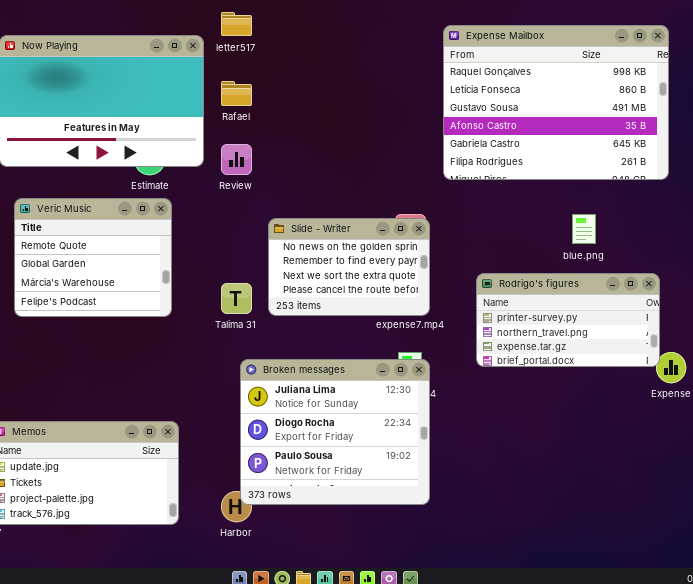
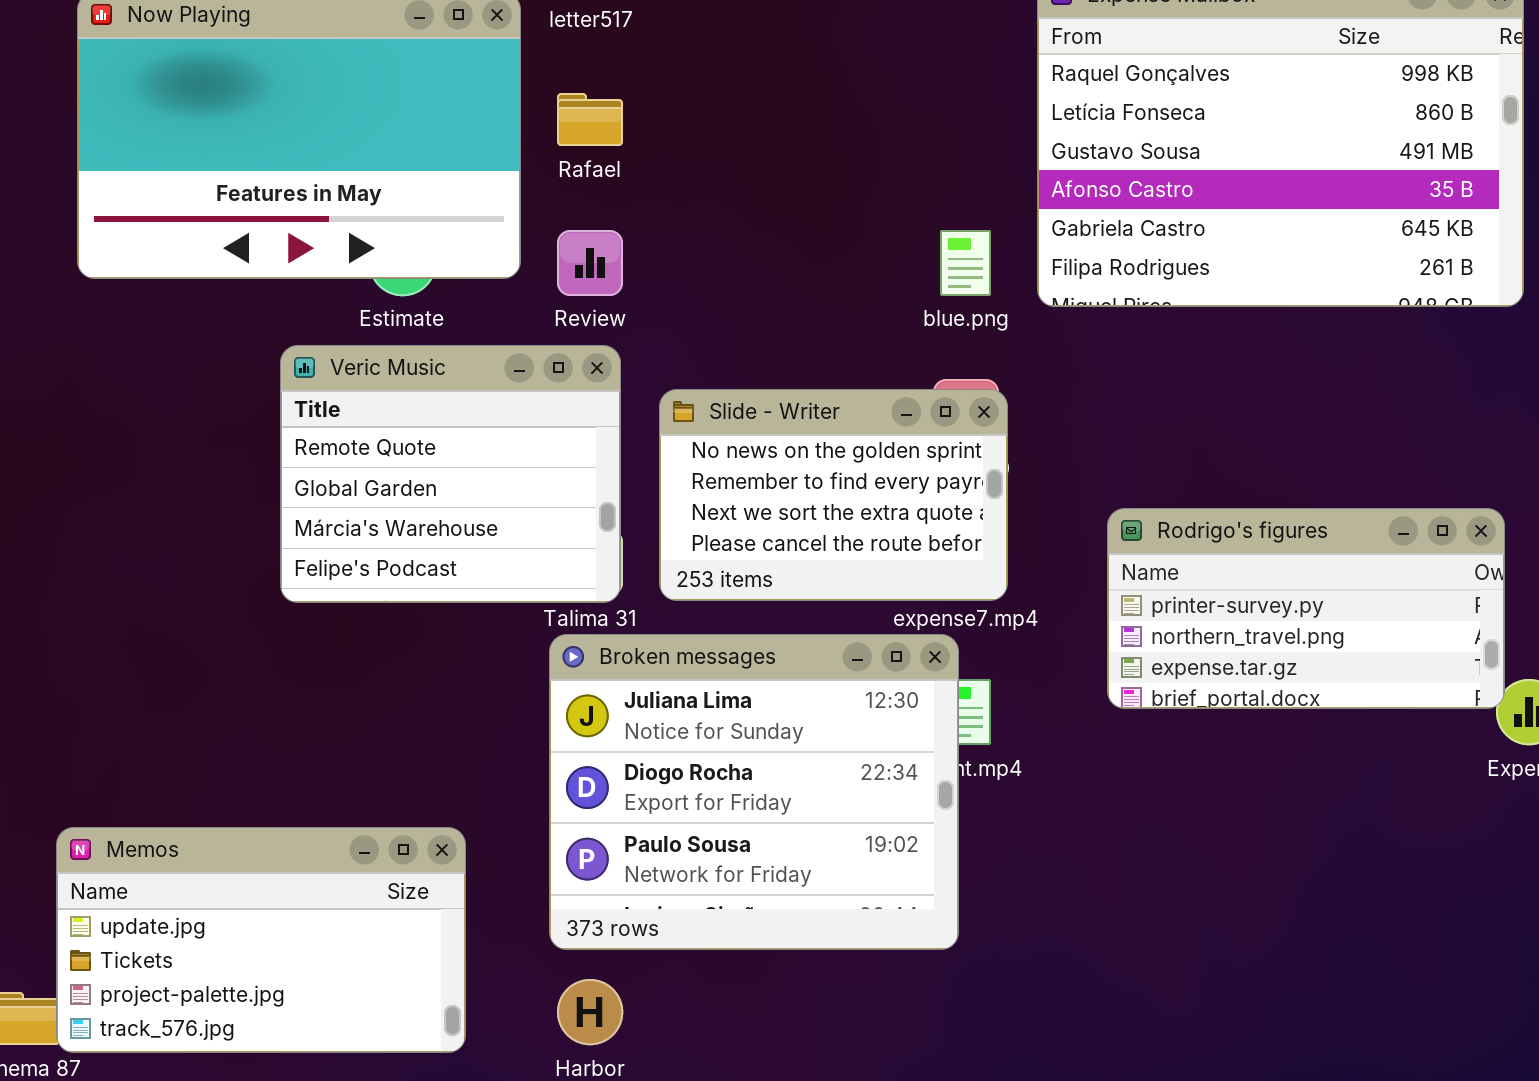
Veric Music: [14,198,172,317] -> [280,345,621,603], moved
blue.png: [572,214,596,244] -> [940,230,991,296], moved
Broken messages: [240,359,430,505] -> [549,634,959,950], moved

